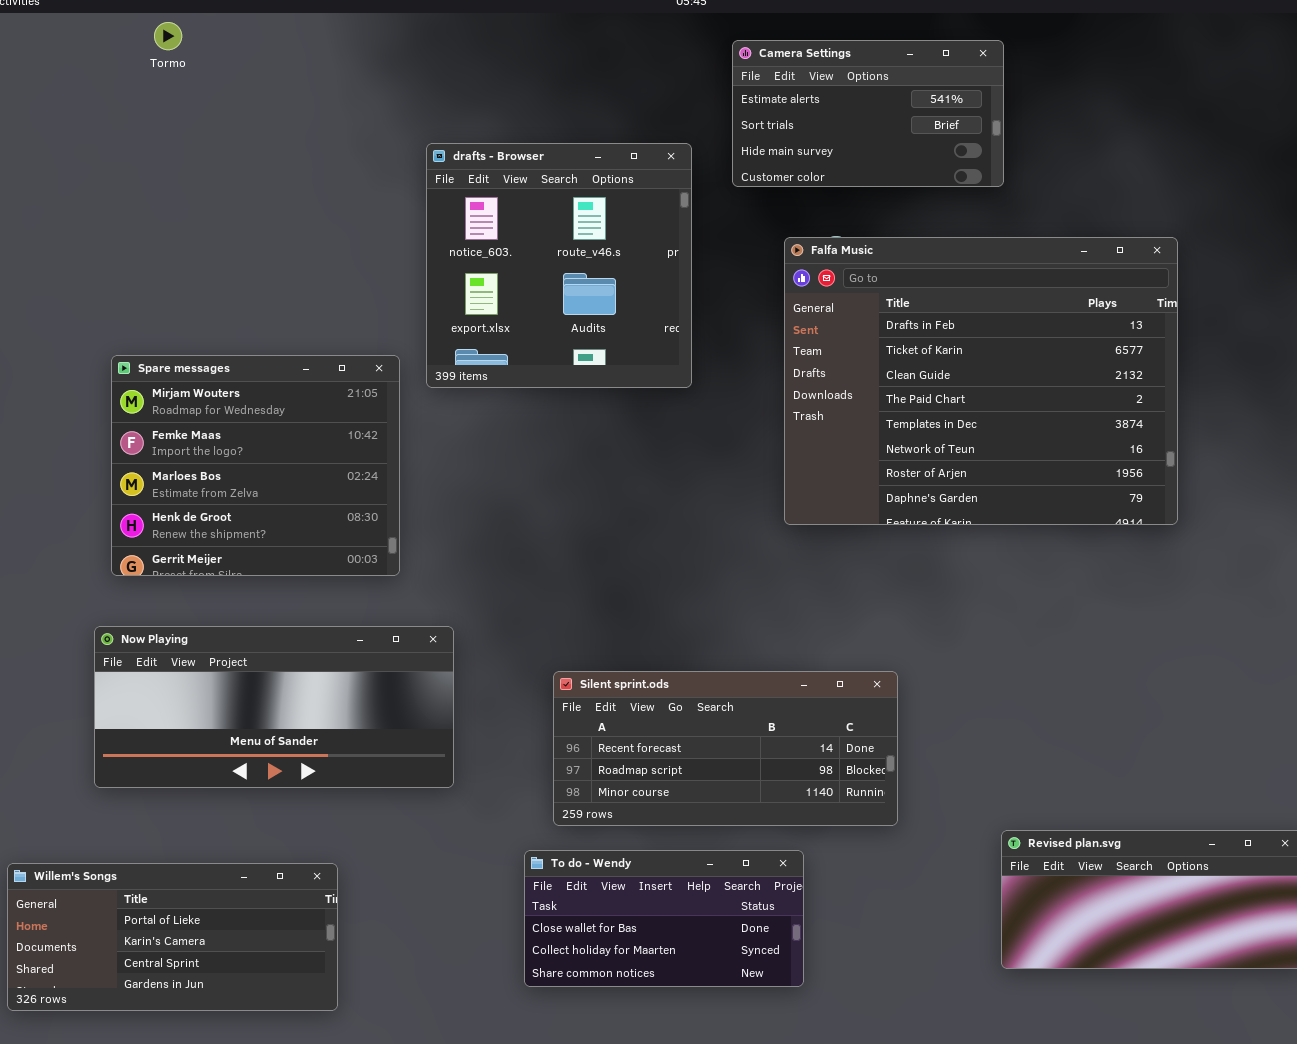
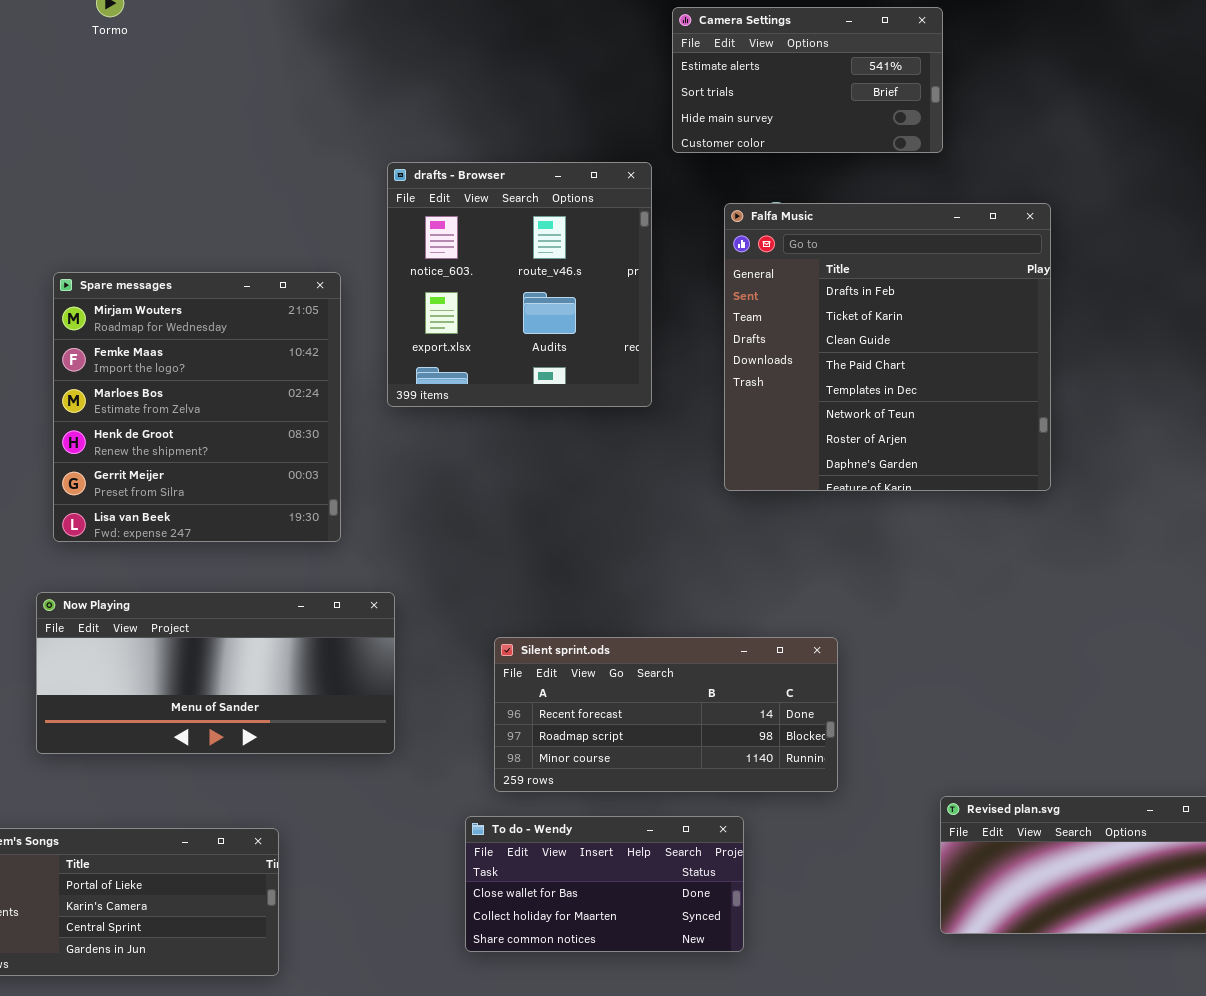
drafts - Browser: [426,143,692,388] -> [387,162,652,407], moved
Falfa Music: [784,237,1178,525] -> [724,203,1051,491], resized
Spare messages: [111,355,400,576] -> [53,272,341,542], resized

